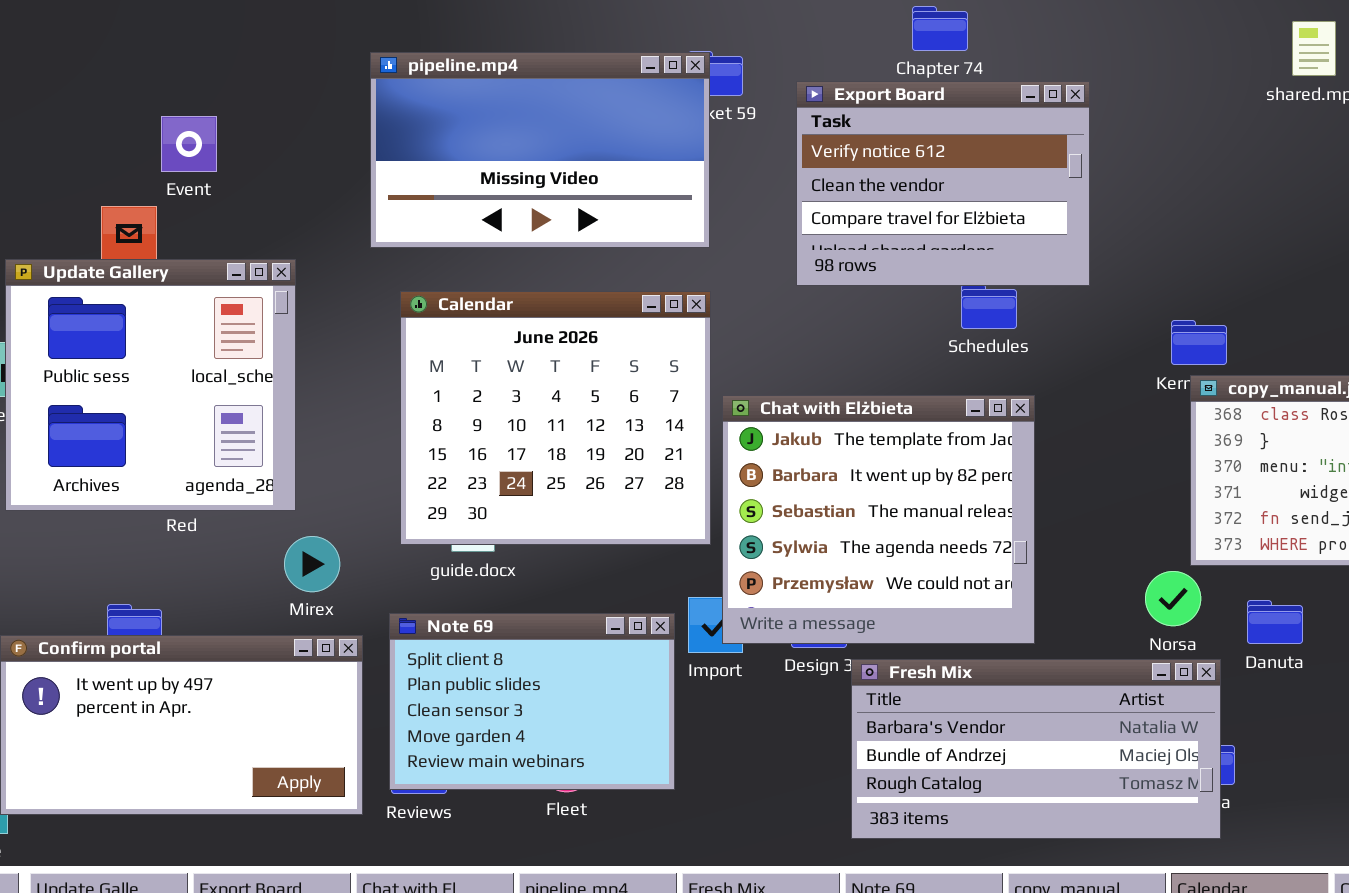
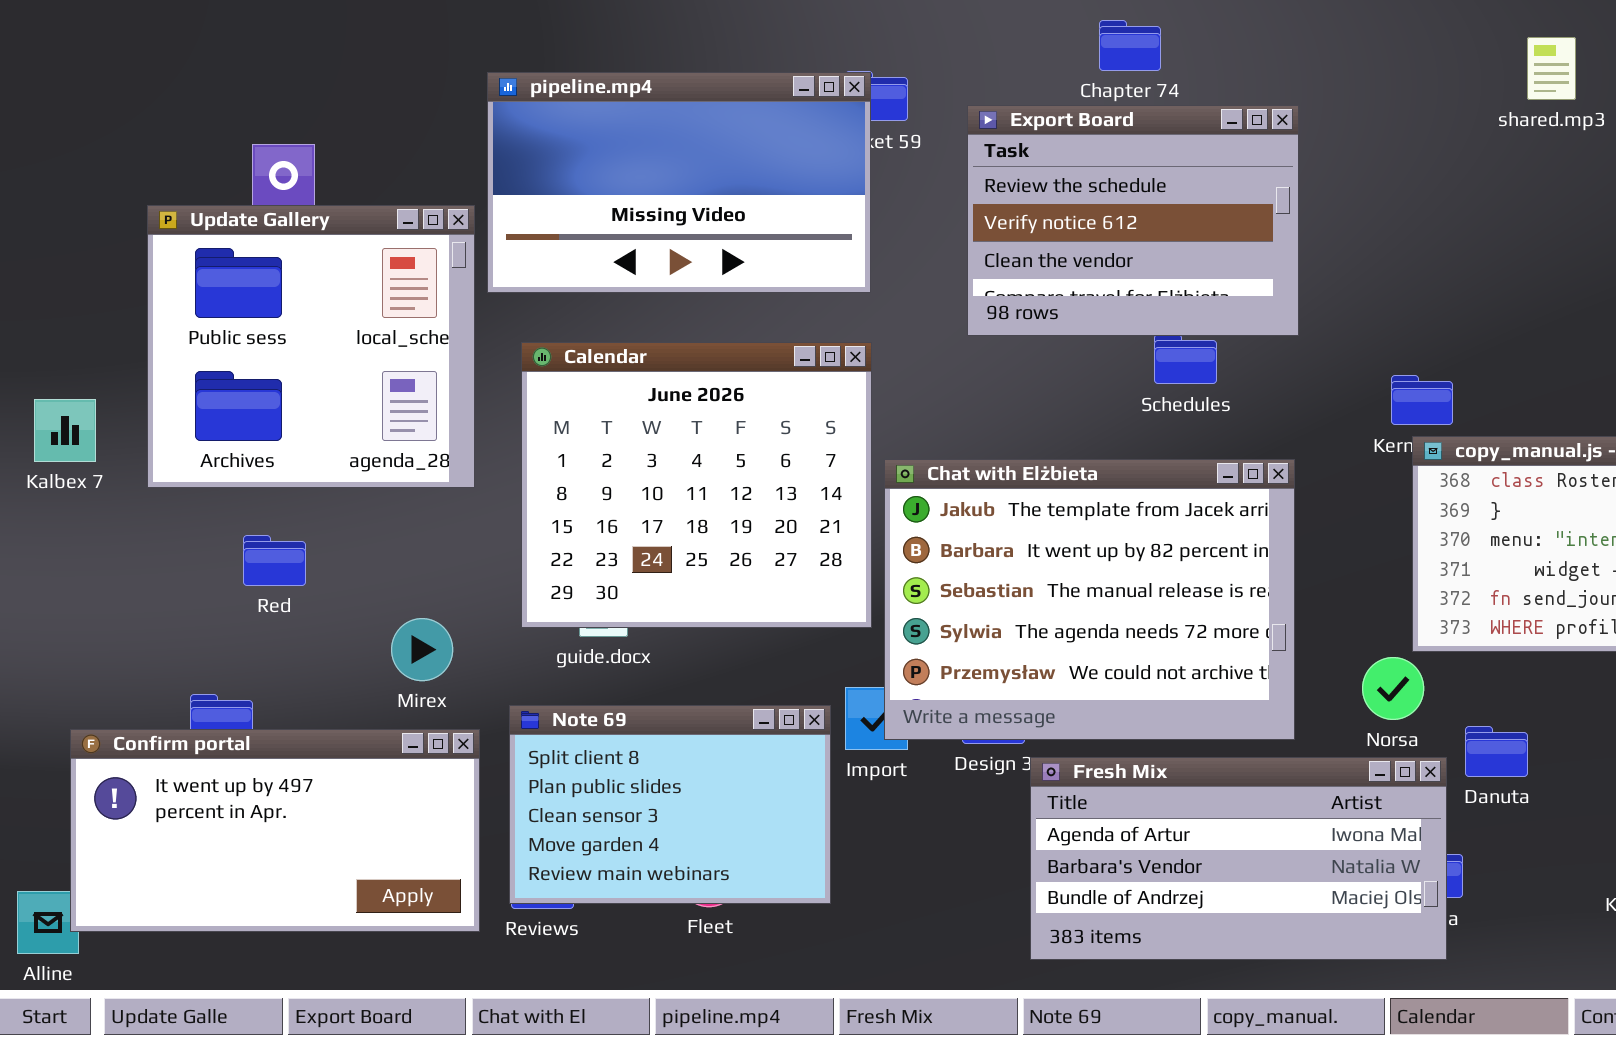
Export Board: [796,81,1090,286] -> [967,105,1299,336], scrolled up 1 row
Update Gallery: [5,259,296,511] -> [147,205,475,488], moved
Chat with Elżbieta: [722,395,1035,644] -> [884,459,1295,740], resized
Danuta: [1247,600,1303,644] -> [1465,726,1528,777], moved
Fresh Mix: [851,659,1221,839] -> [1030,757,1447,960], scrolled up 1 row

